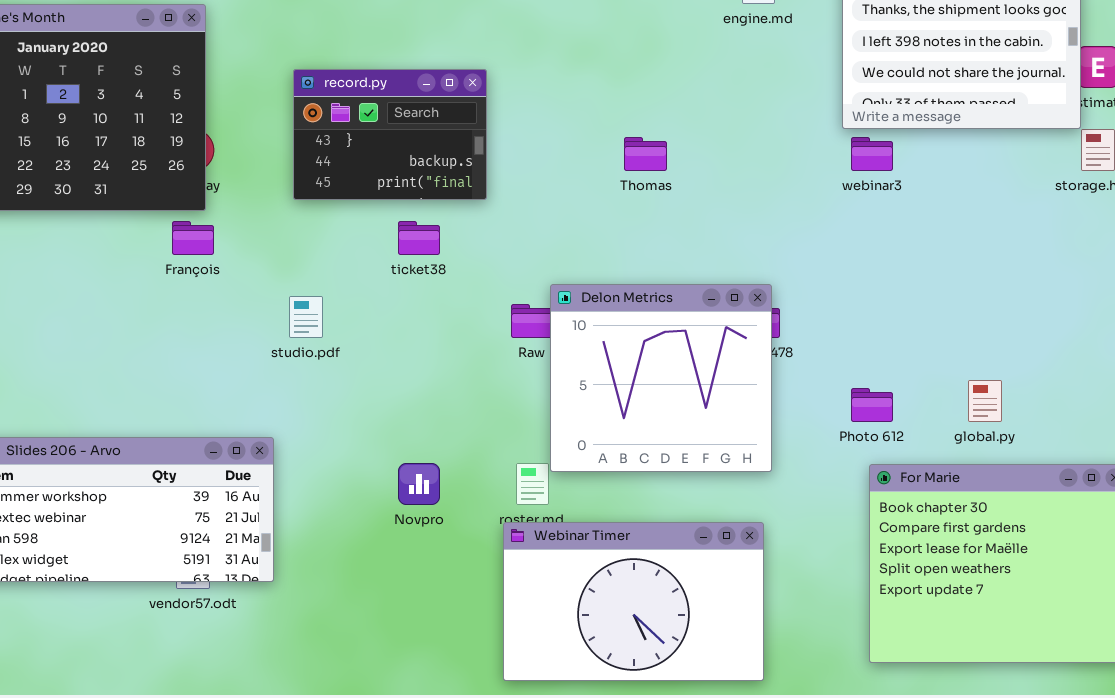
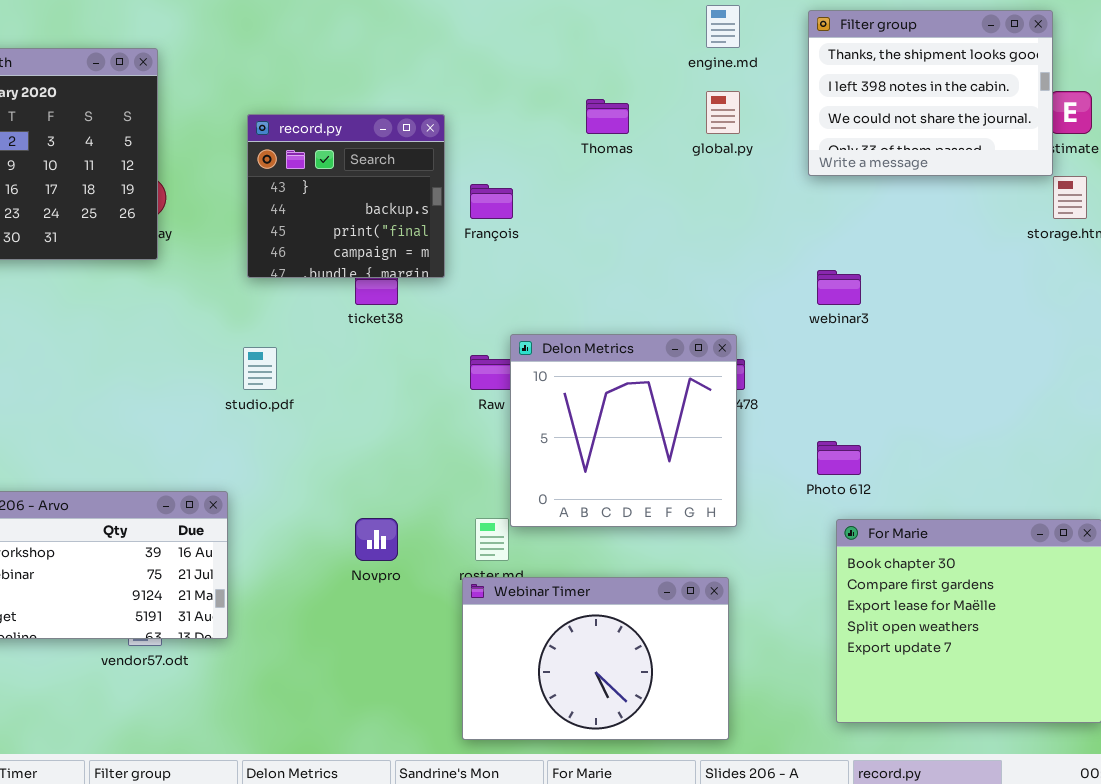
record.py: [293,69,487,200] -> [247,114,445,278], resized
Thomas: [624,137,667,171] -> [586,99,629,134], moved
webinar3: [851,137,893,171] -> [817,270,861,305], moved
François: [172,221,214,255] -> [470,184,513,219], moved
global.py: [968,380,1002,422] -> [706,91,740,134], moved

